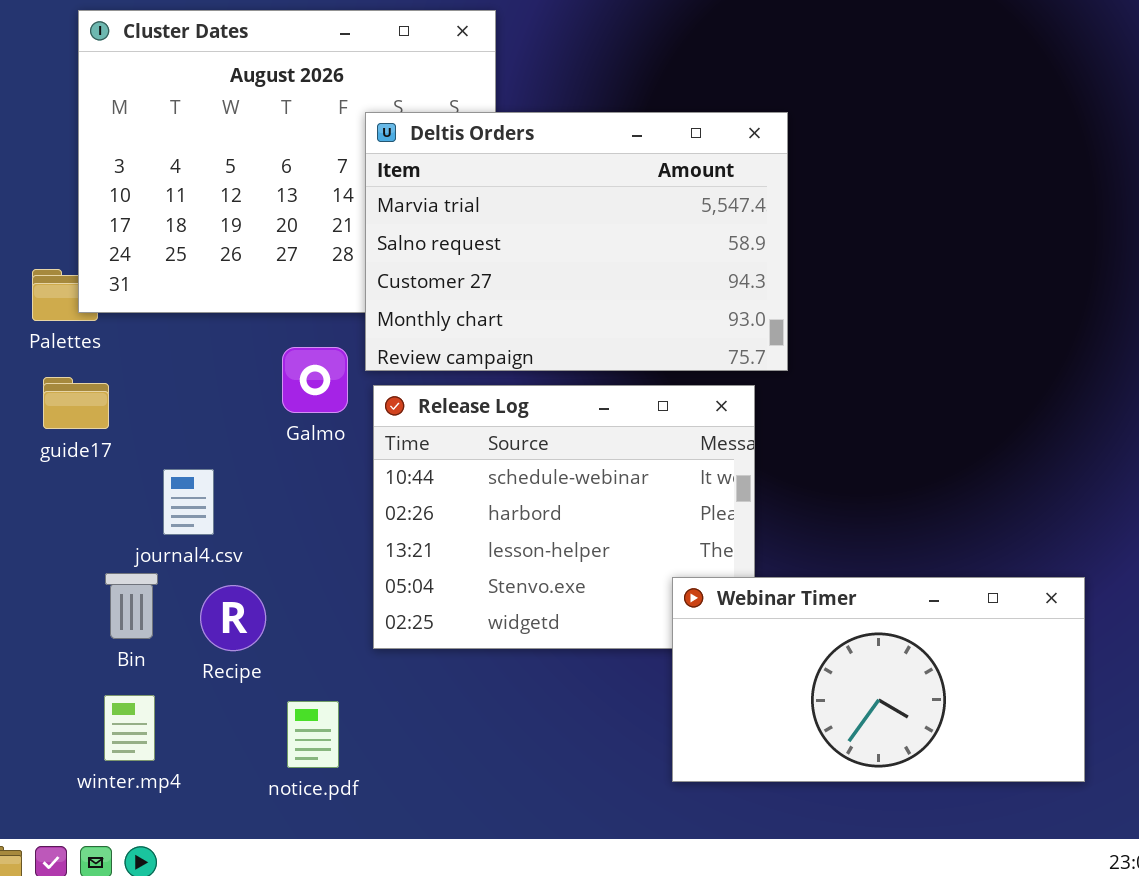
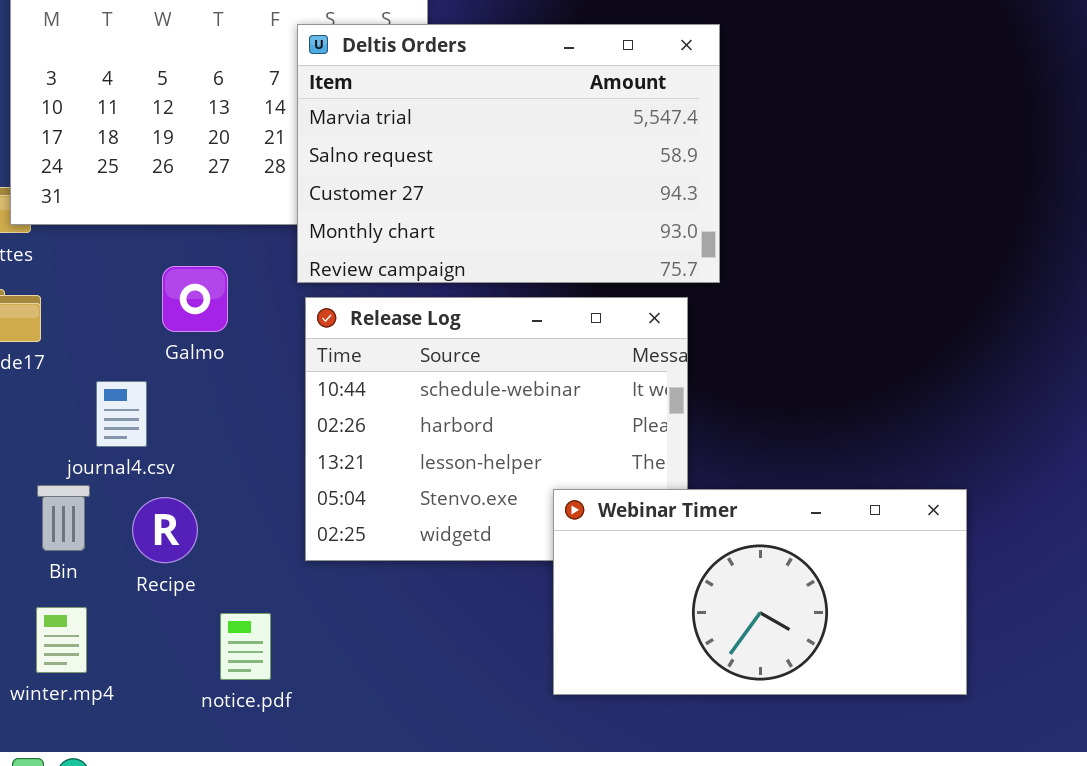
Galmo: [282,347,348,413] -> [162,266,228,332], moved
Webinar Timer: [672,577,1085,782] -> [553,489,967,695], moved

